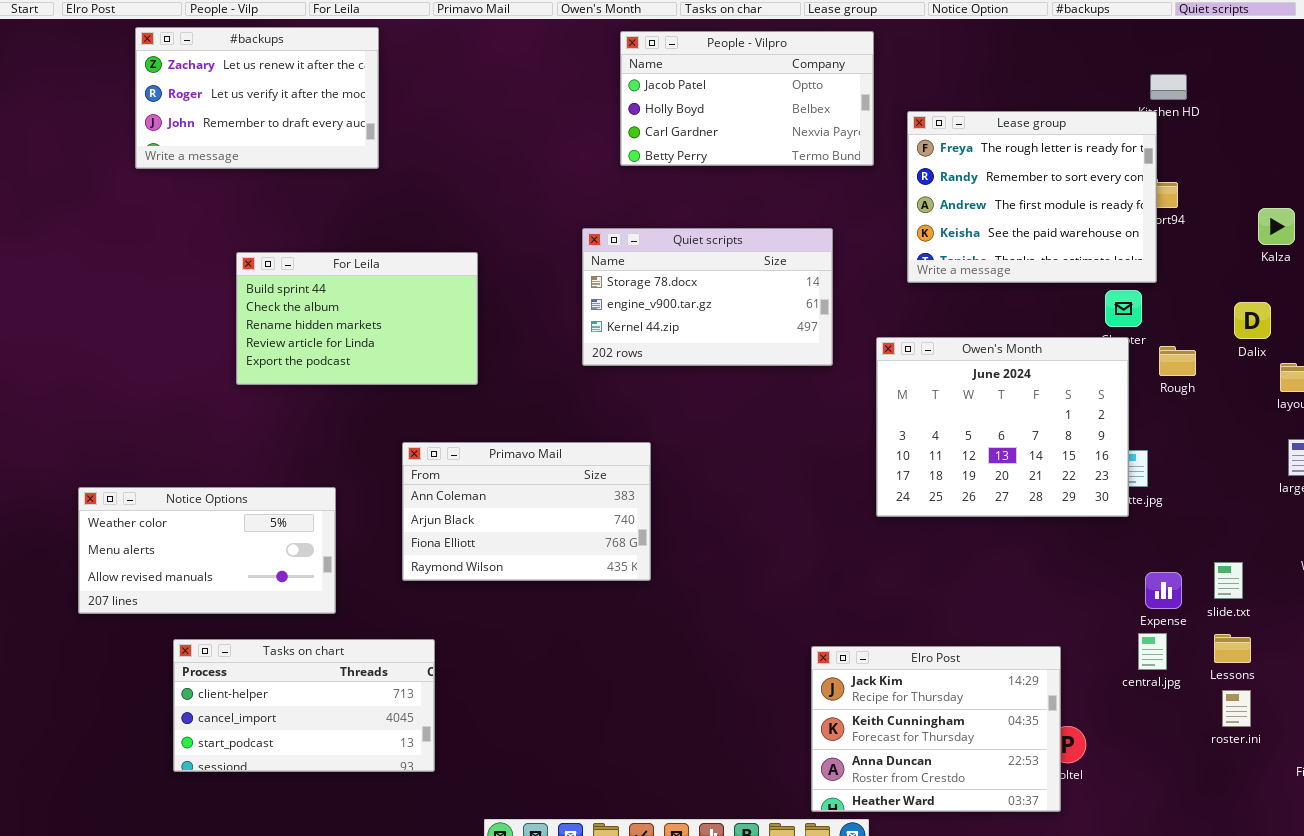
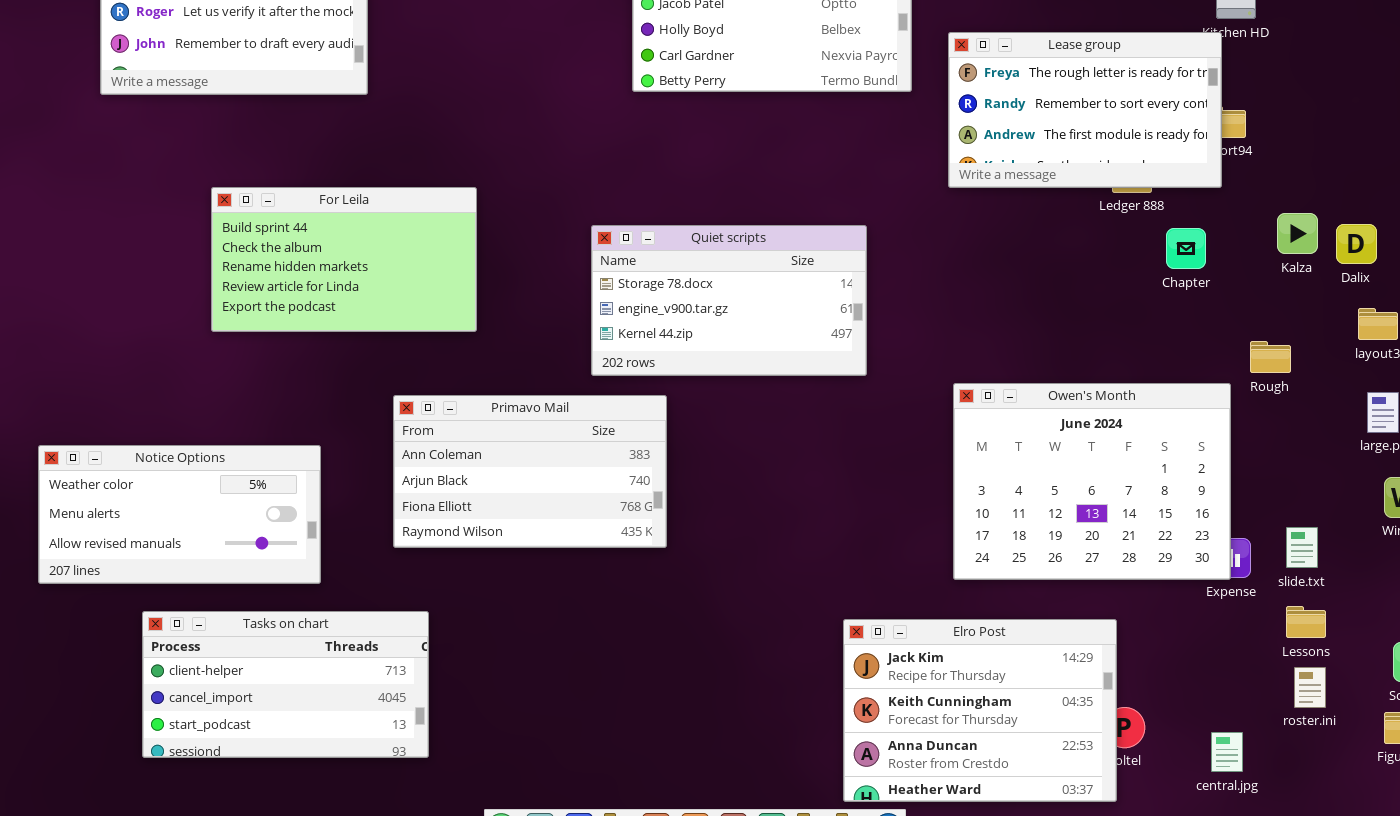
Lease group: [907,111,1157,283] -> [948,32,1222,188], resized
Kalza: [1258,208,1295,245] -> [1277,213,1318,254], moved
Quiet scripts: [582,228,833,366] -> [591,225,867,376], moved
Dalix: [1234,302,1271,339] -> [1336,224,1377,264], moved
Owen's Month: [876,337,1129,517] -> [953,383,1231,580], moved
Rough: [1159,346,1196,376] -> [1250,341,1291,373], moved
central.jpg: [1138,633,1167,670] -> [1211,732,1243,772], moved

